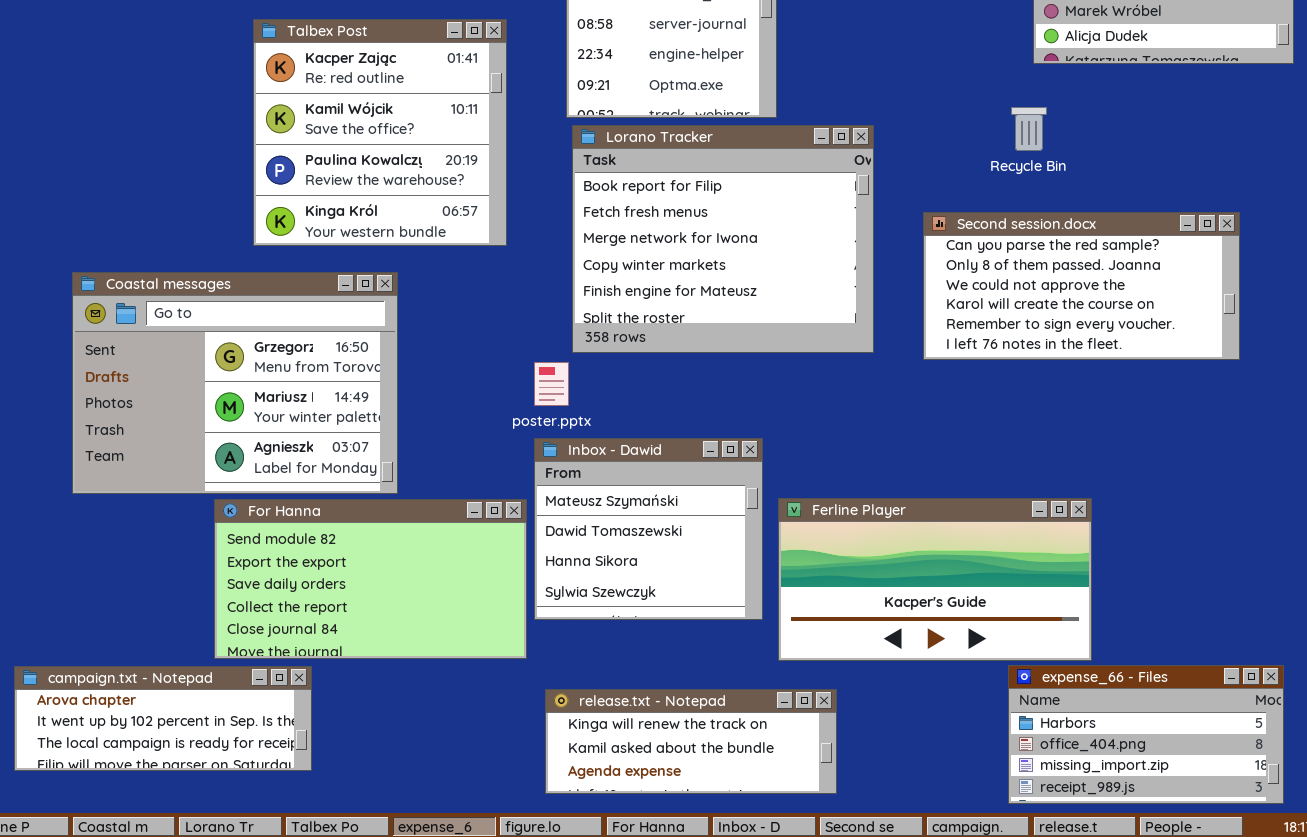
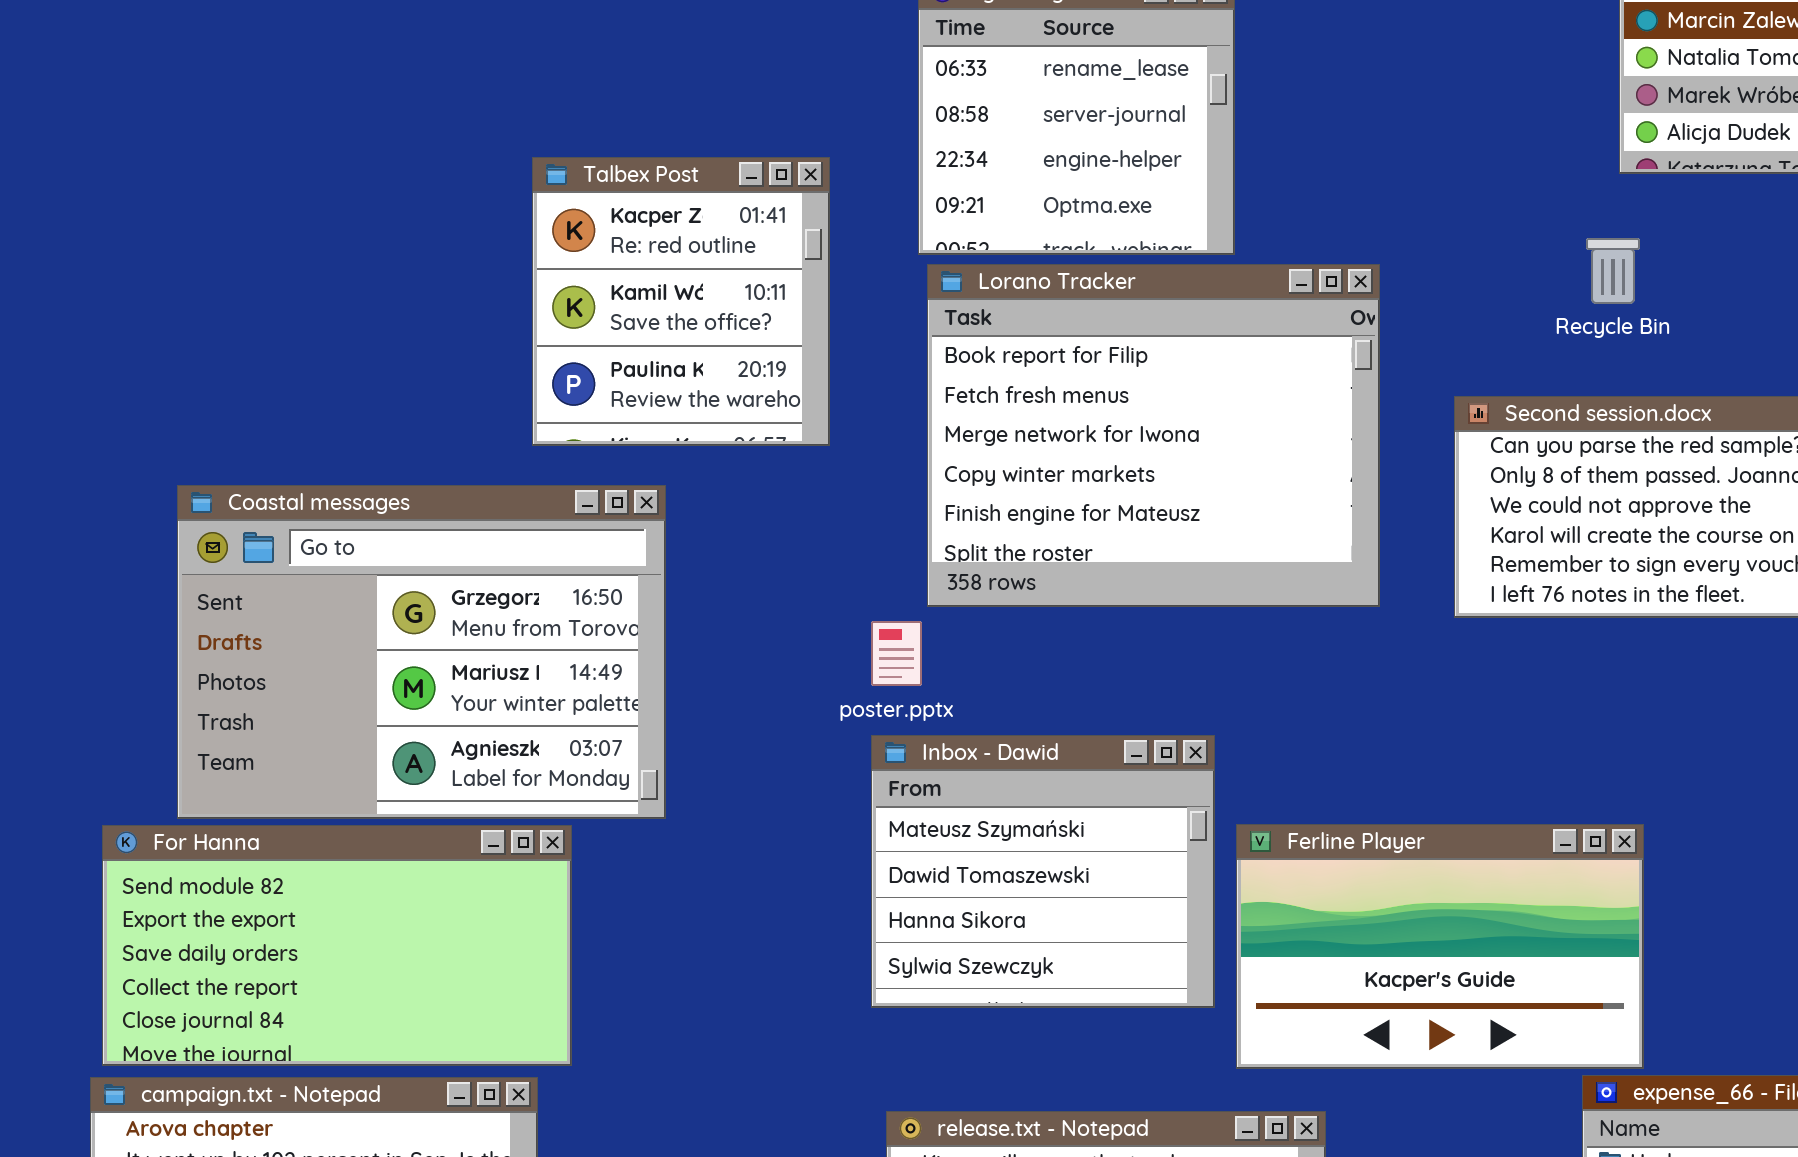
Talbex Post: [253,19,507,246] -> [532,157,830,446], resized
Ferline Player: [778,498,1092,661] -> [1236,824,1644,1069], resized
For Hanna: [214,499,527,659] -> [102,825,572,1066], moved

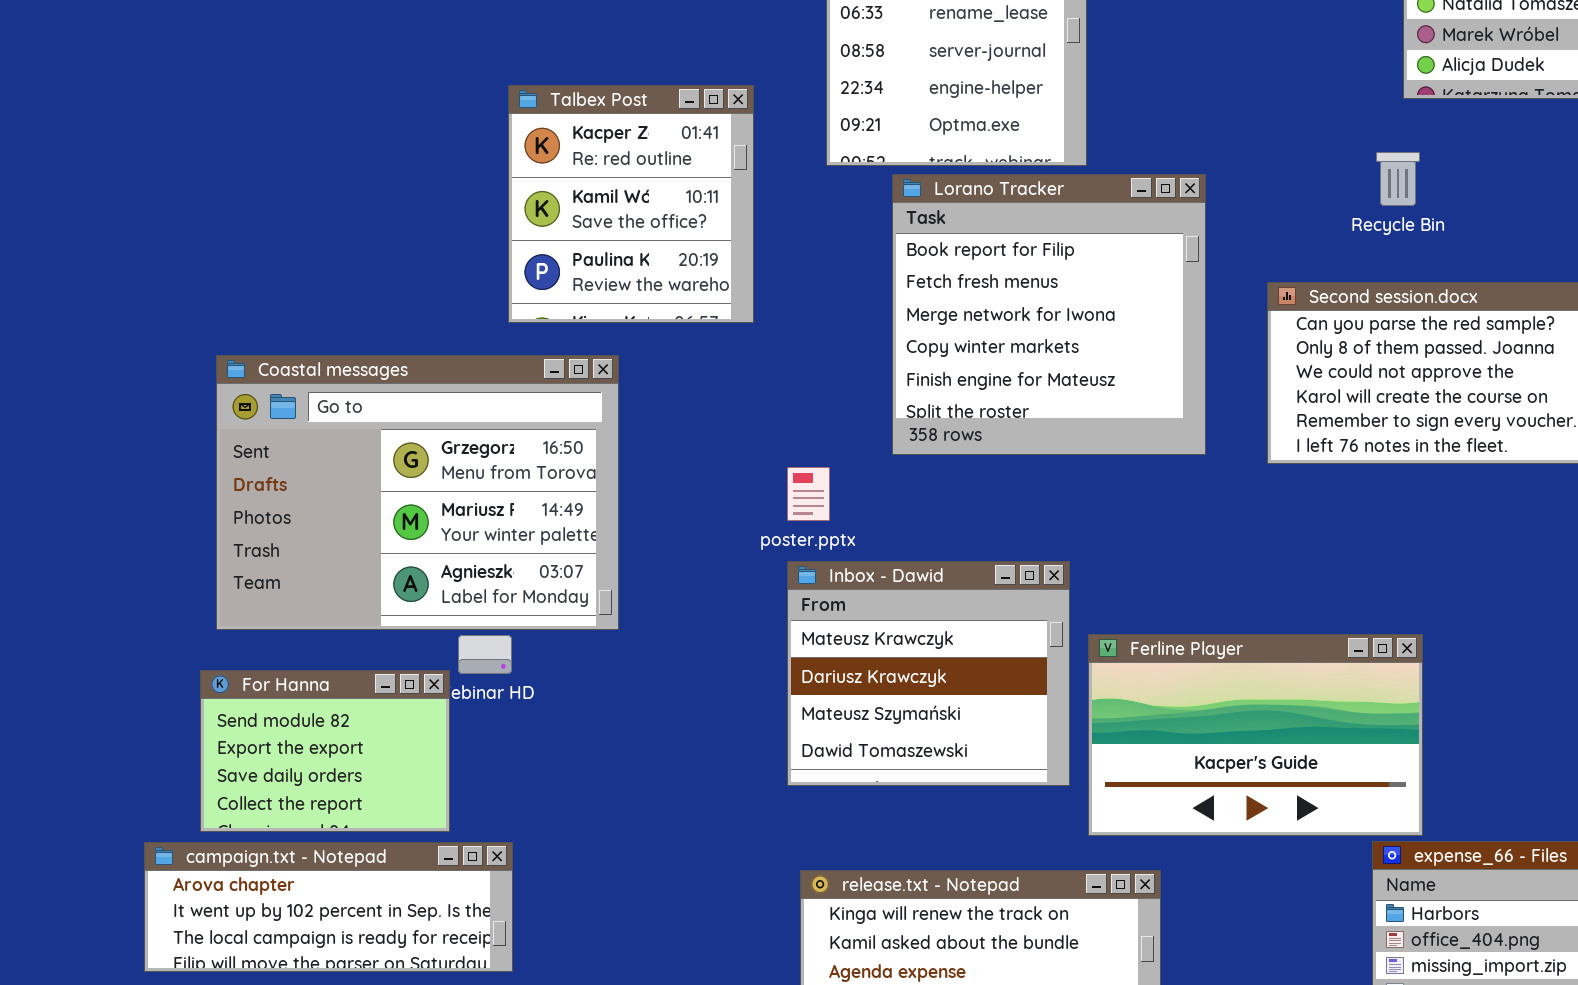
Lorano Tracker: [927,264,1380,607] -> [892,174,1206,455], resized
Inbox - Dawid: [871,735,1215,1008] -> [787,561,1070,786], scrolled up 2 rows
For Hanna: [102,825,572,1066] -> [200,670,450,832], moved, resized

